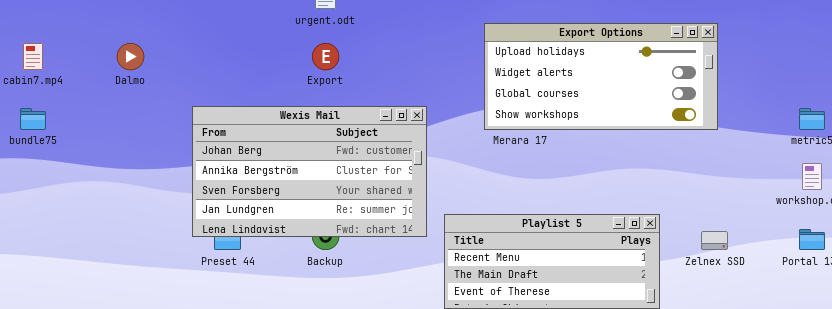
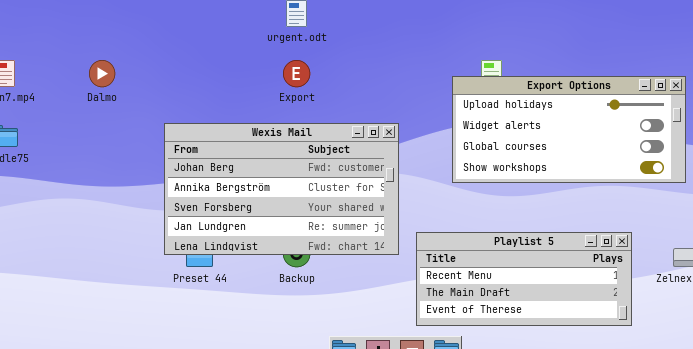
Export Options: [484,23,718,130] -> [452,76,686,183], moved

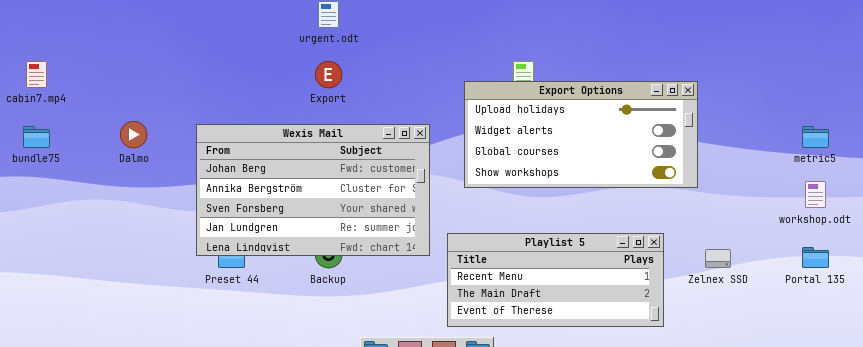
Dalmo: [89,60,115,87] -> [120,121,147,148], moved
Export Options: [452,76,686,183] -> [464,81,698,188], moved

